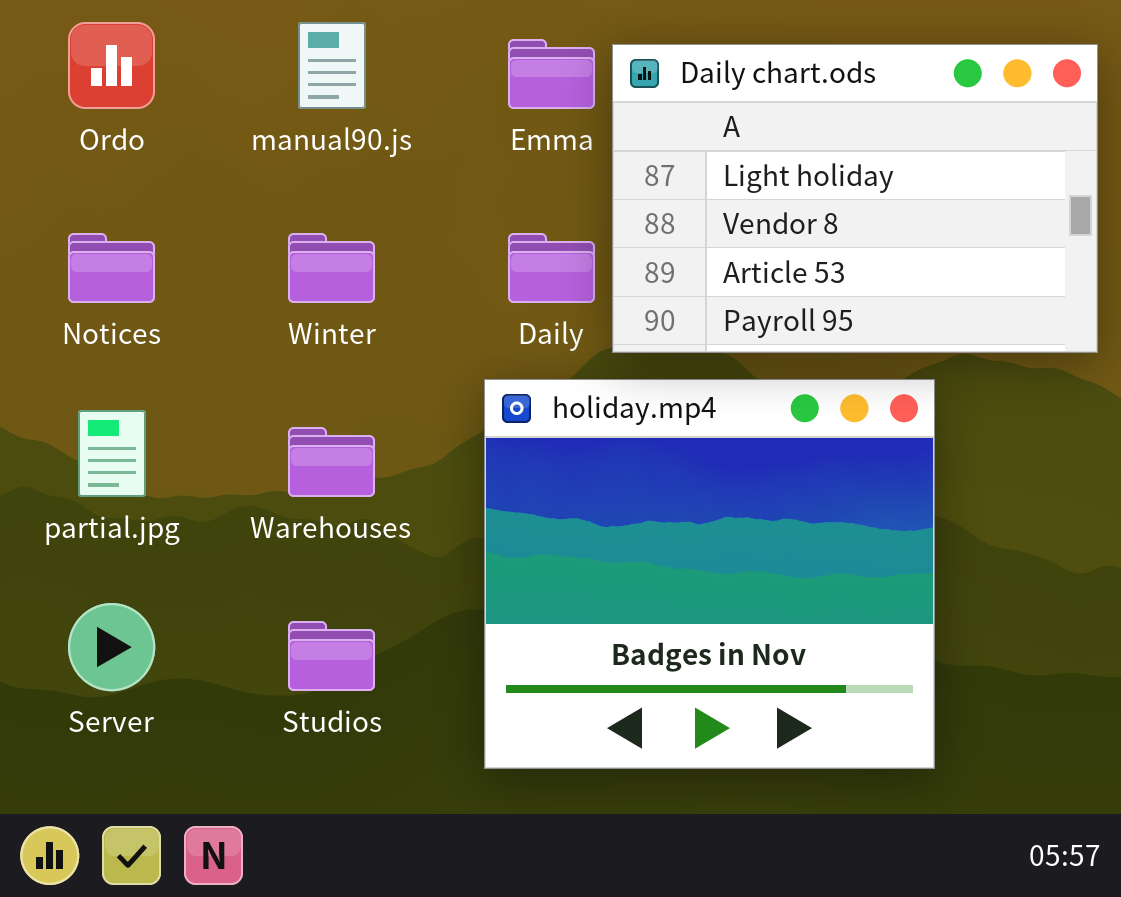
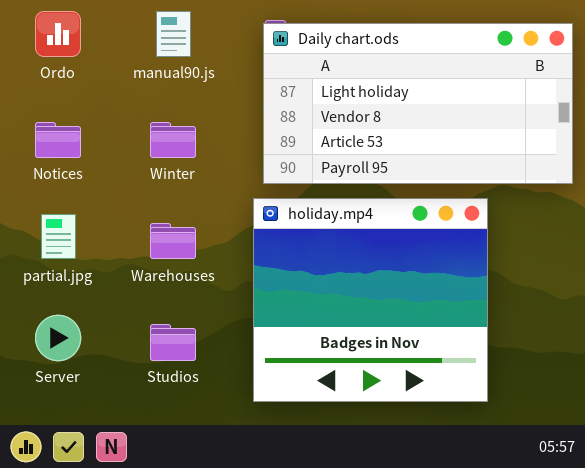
Daily chart.ods: [612,44,1098,353] -> [263,23,573,184], resized

